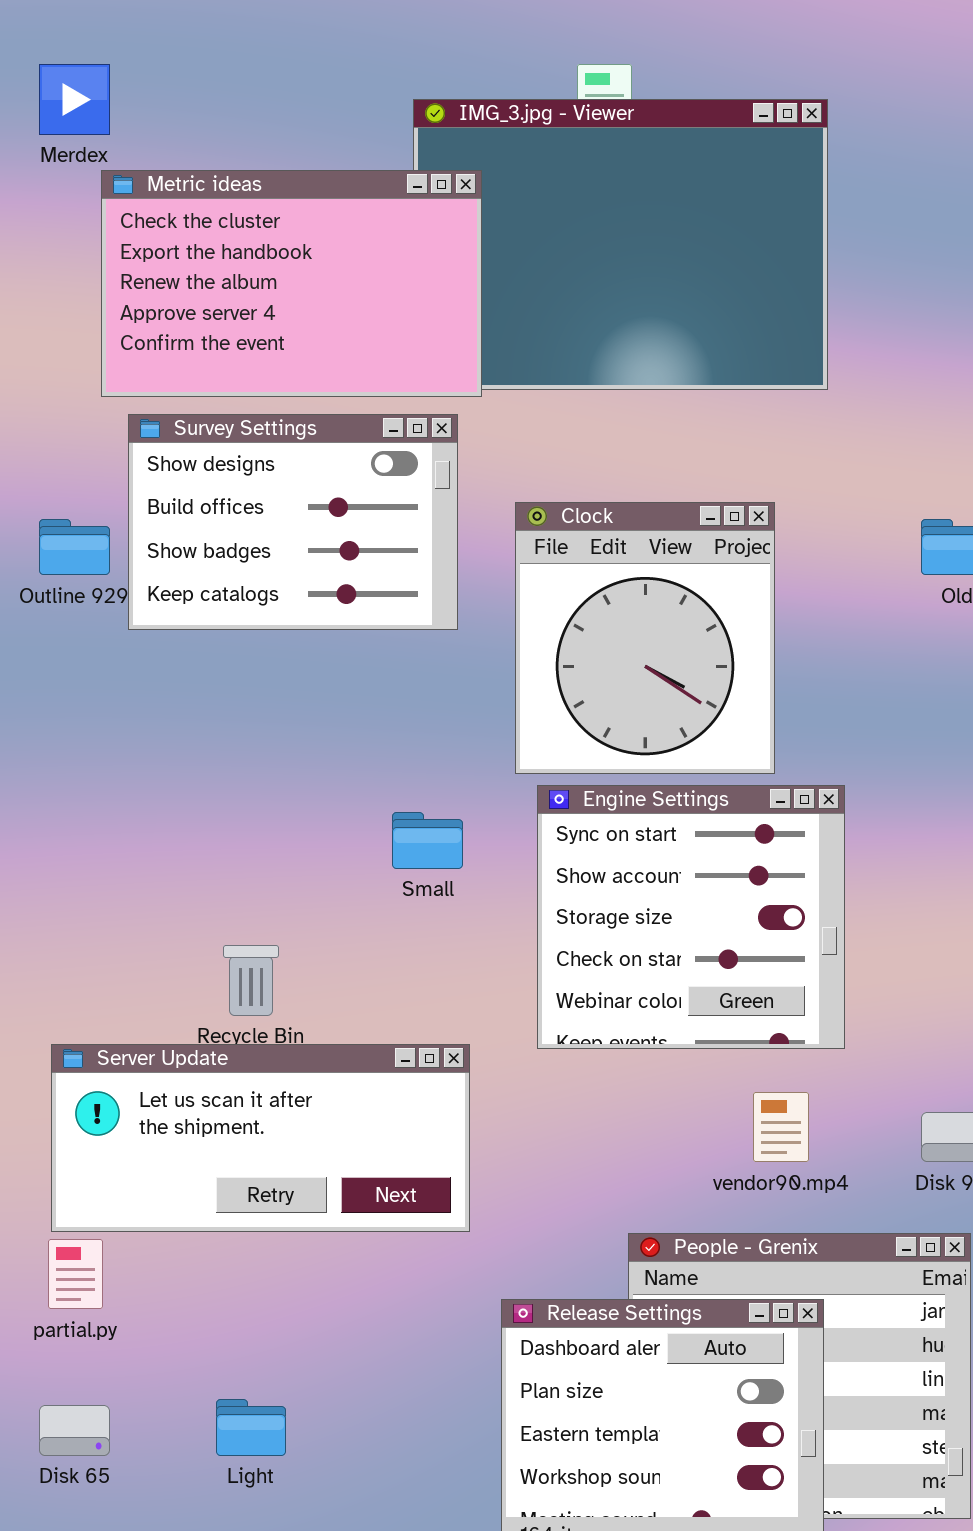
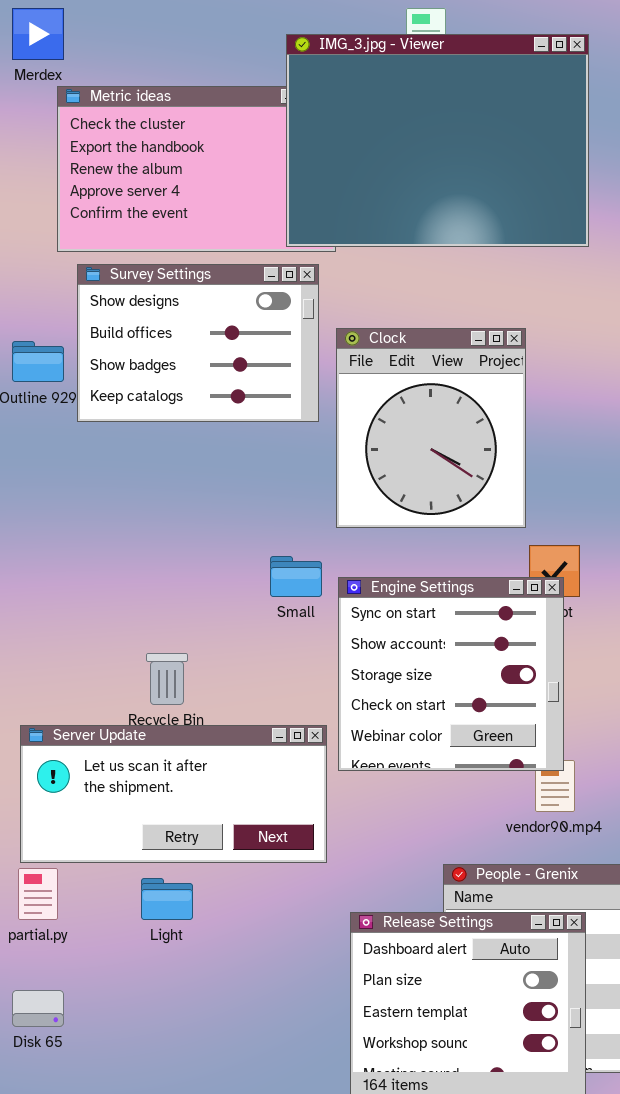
IMG_3.jpg - Viewer: [413,99,828,390] -> [286,34,589,247], raised
Clock: [515,502,775,774] -> [336,328,526,528], moved
Engine Settings: [537,785,845,1049] -> [338,577,564,771], moved
Light: [216,1399,286,1456] -> [141,878,193,920], moved

